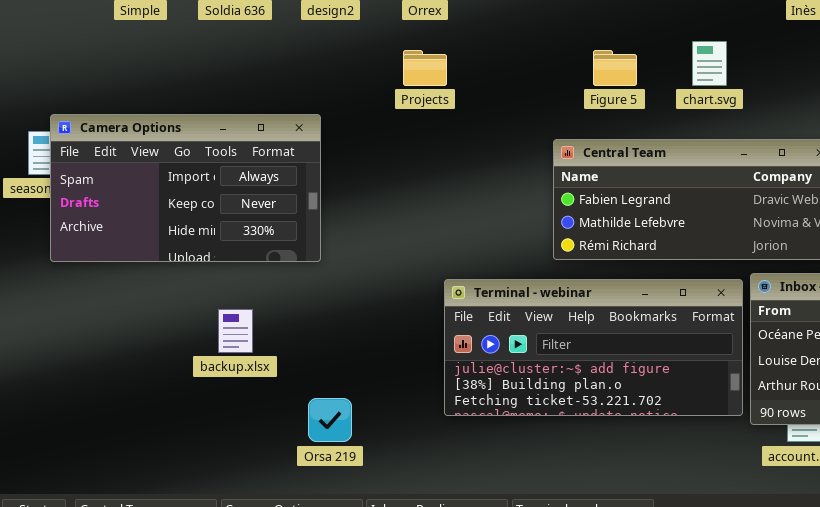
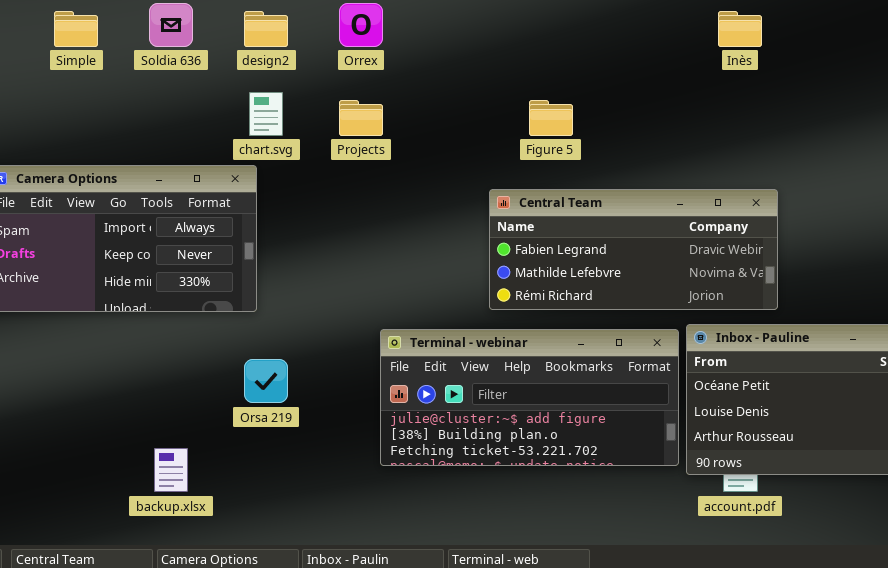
chart.svg: [692,41,727,86] -> [249,92,283,136], moved
backup.xlsx: [218,309,253,353] -> [154,448,188,492], moved
Orsa 219: [308,398,352,442] -> [244,359,288,403], moved

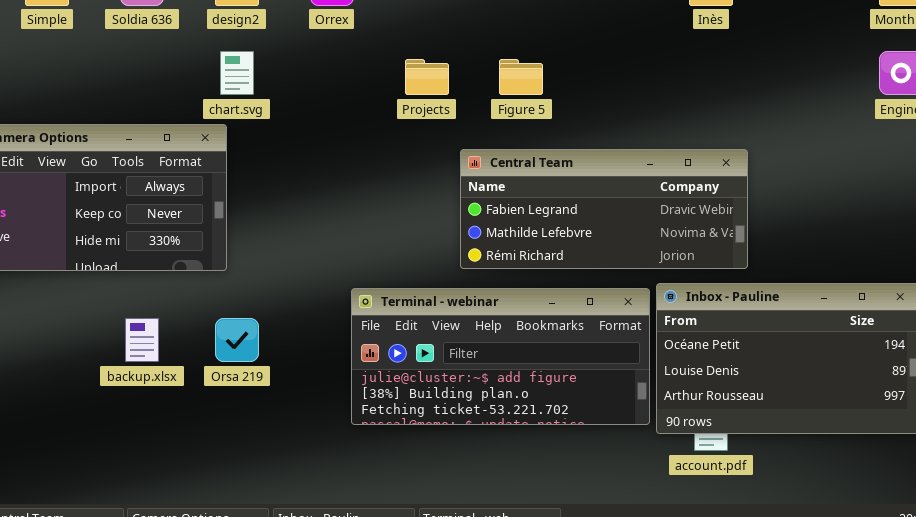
Projects: [339,100,383,136] -> [405,59,449,95], moved
backup.xlsx: [154,448,188,492] -> [125,318,159,362], moved

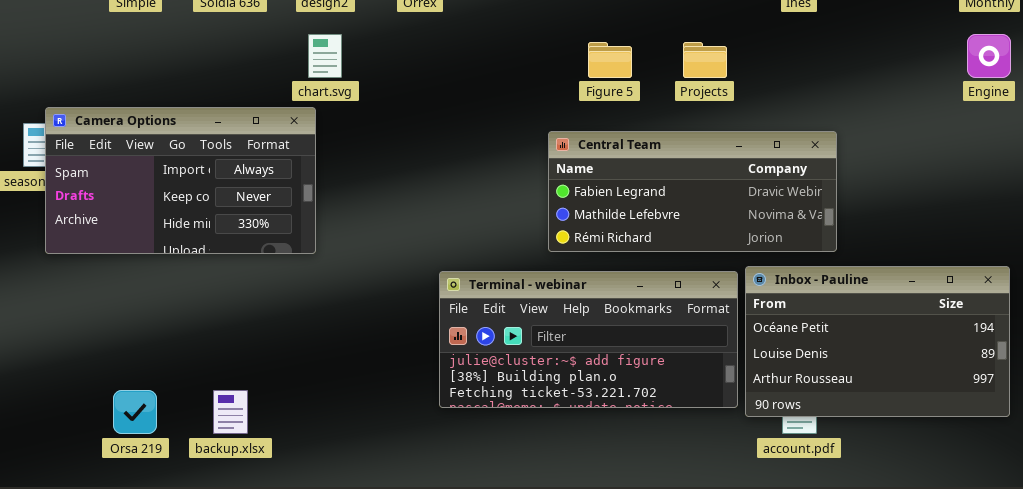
Projects: [405,59,449,95] -> [683,42,727,78], moved
backup.xlsx: [125,318,159,362] -> [213,390,248,434], moved
Orsa 219: [215,318,259,362] -> [113,390,157,434], moved

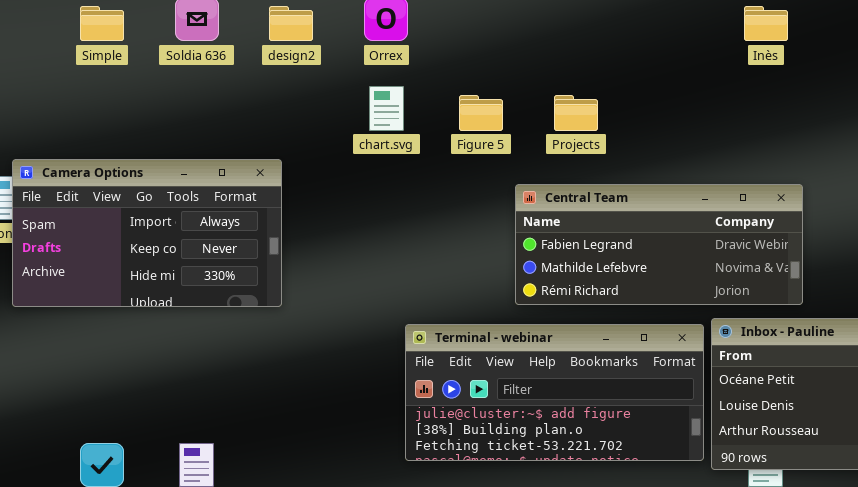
chart.svg: [308,34,342,78] -> [369,86,404,131], moved
Figure 5: [588,42,632,78] -> [459,95,503,131], moved
Projects: [683,42,727,78] -> [554,95,598,131], moved

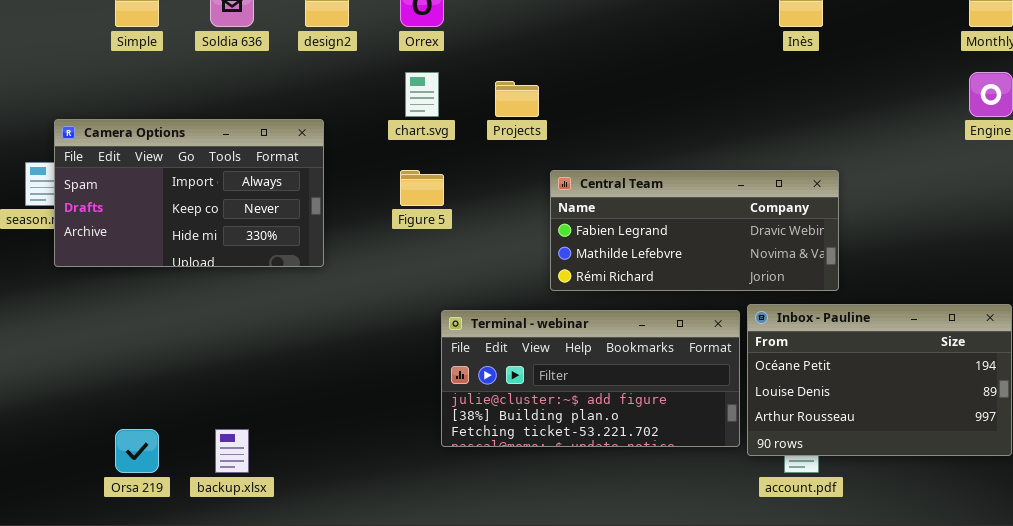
Figure 5: [459,95,503,131] -> [400,170,444,206], moved
Projects: [554,95,598,131] -> [495,81,539,117], moved
Camera Options: [12,159,282,307] -> [54,119,324,267], moved

